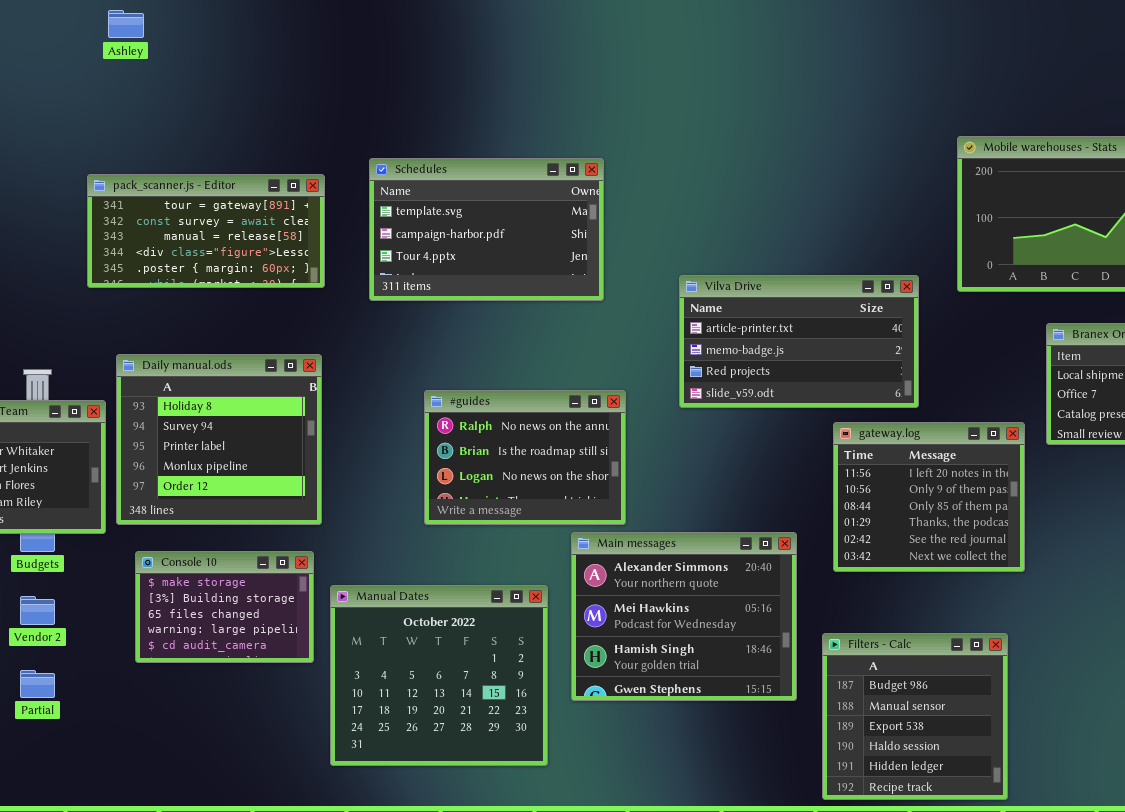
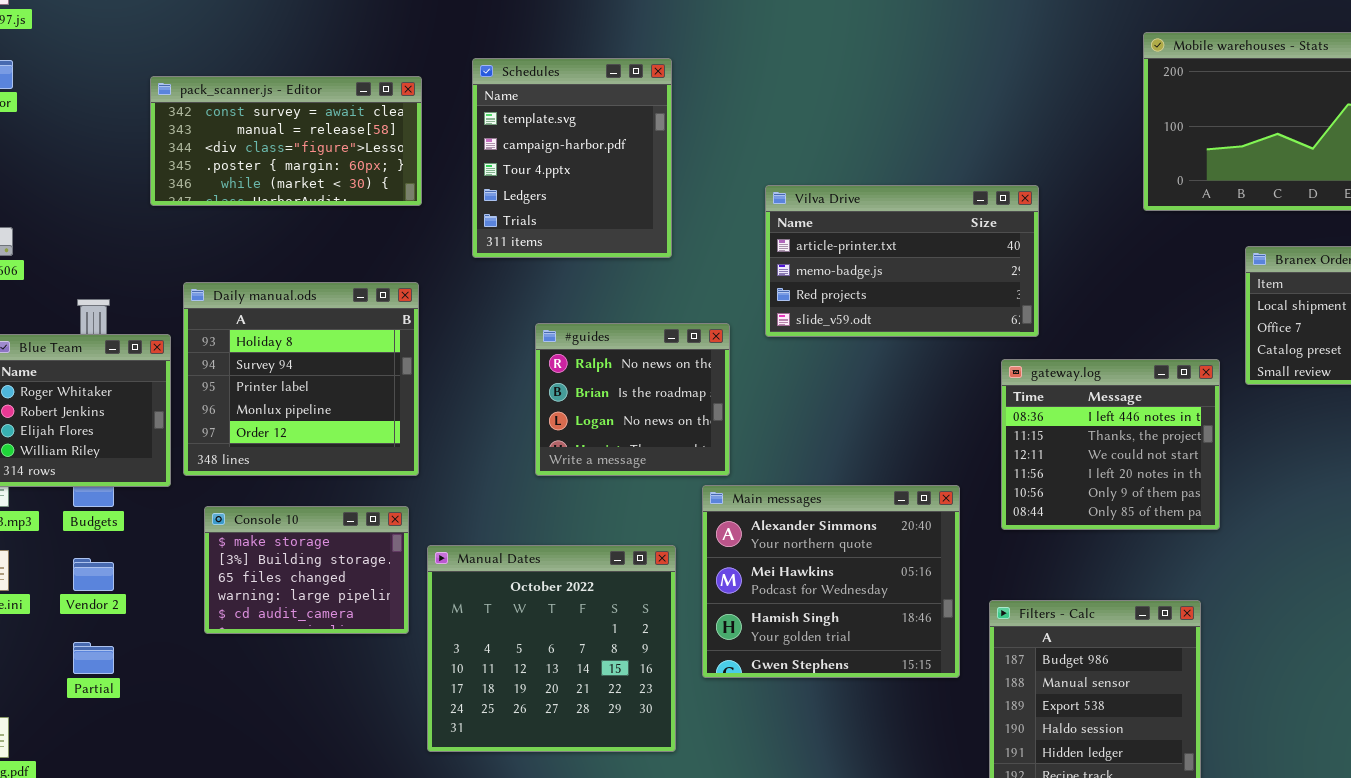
Schedules: [369,158,604,301] -> [472,58,672,258], resized
pack_scanner.js - Editor: [87,174,325,288] -> [150,76,422,206], scrolled down 1 row
Vilva Drive: [679,275,919,408] -> [765,185,1039,337], moved
#guides: [424,390,626,525] -> [535,323,730,476], resized
gateway.log: [833,422,1025,572] -> [1001,359,1220,530], scrolled up 3 rows

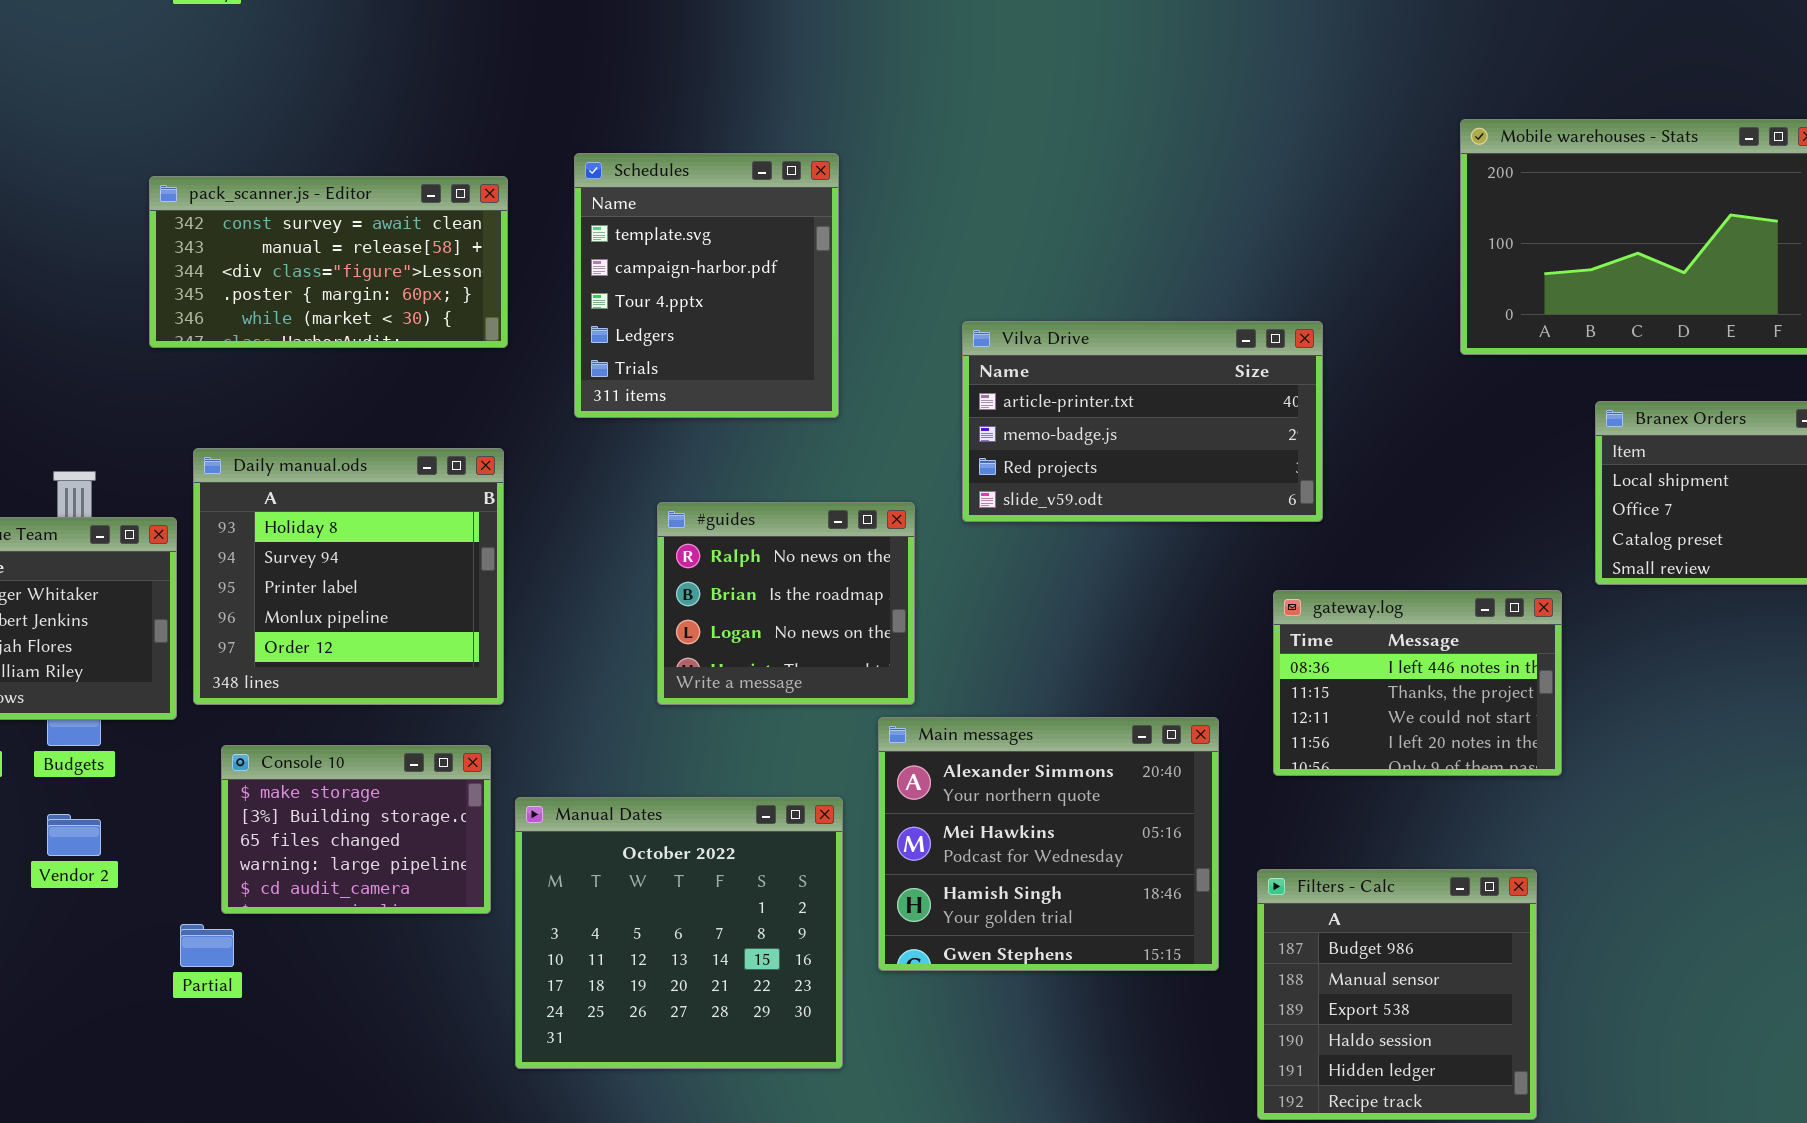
gateway.log: [1001,359,1220,530] -> [1273,590,1562,776], resized
Partial: [73,642,114,674] -> [180,924,234,967], moved

